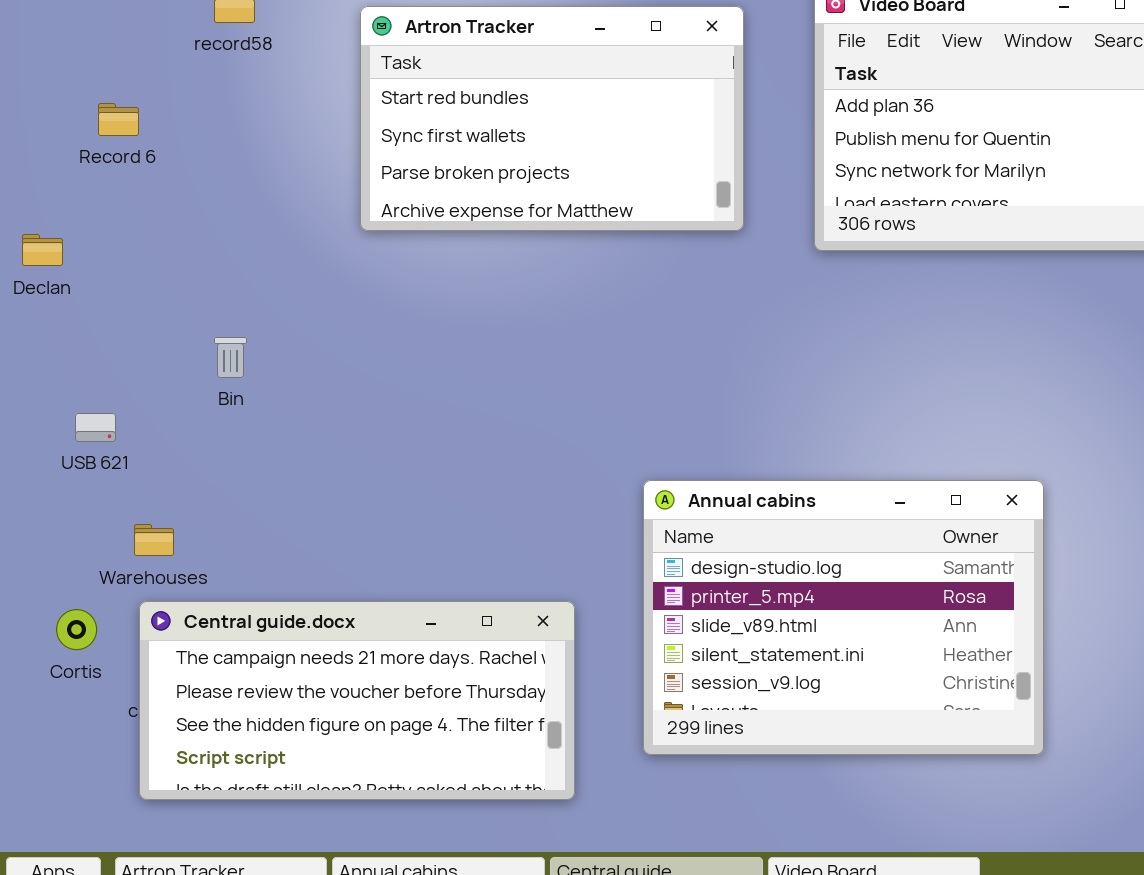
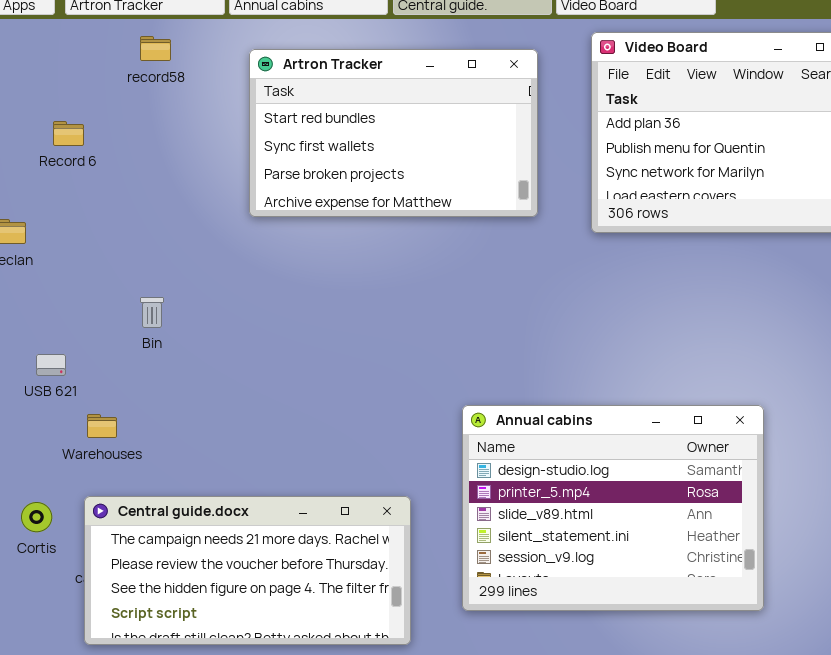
Warehouses: [134,524,174,556] -> [87,414,117,438], moved

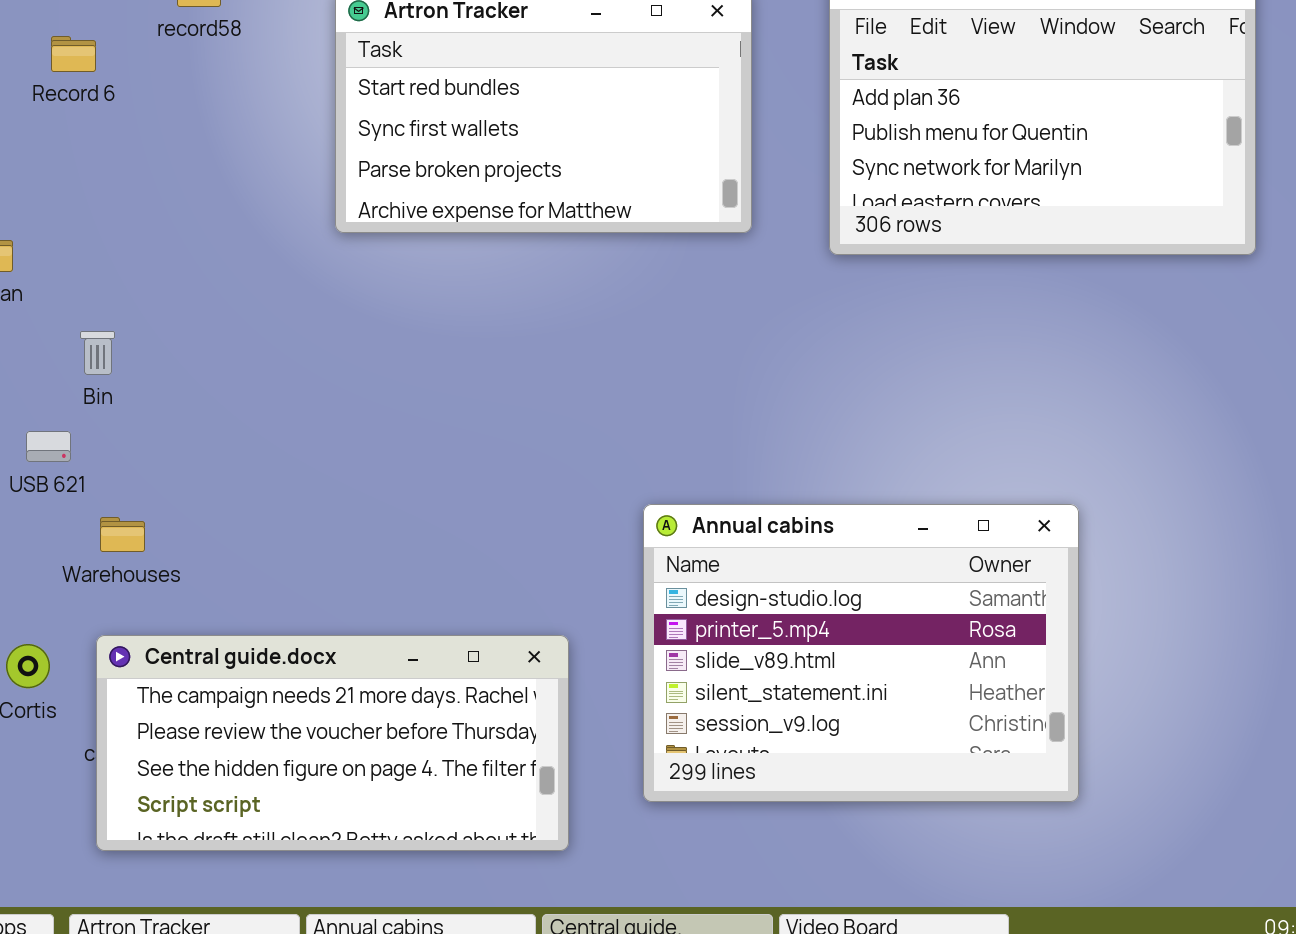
Record 6: [53,121,84,146] -> [51,36,96,72], moved
Bin: [140,297,164,328] -> [80,331,115,375], moved

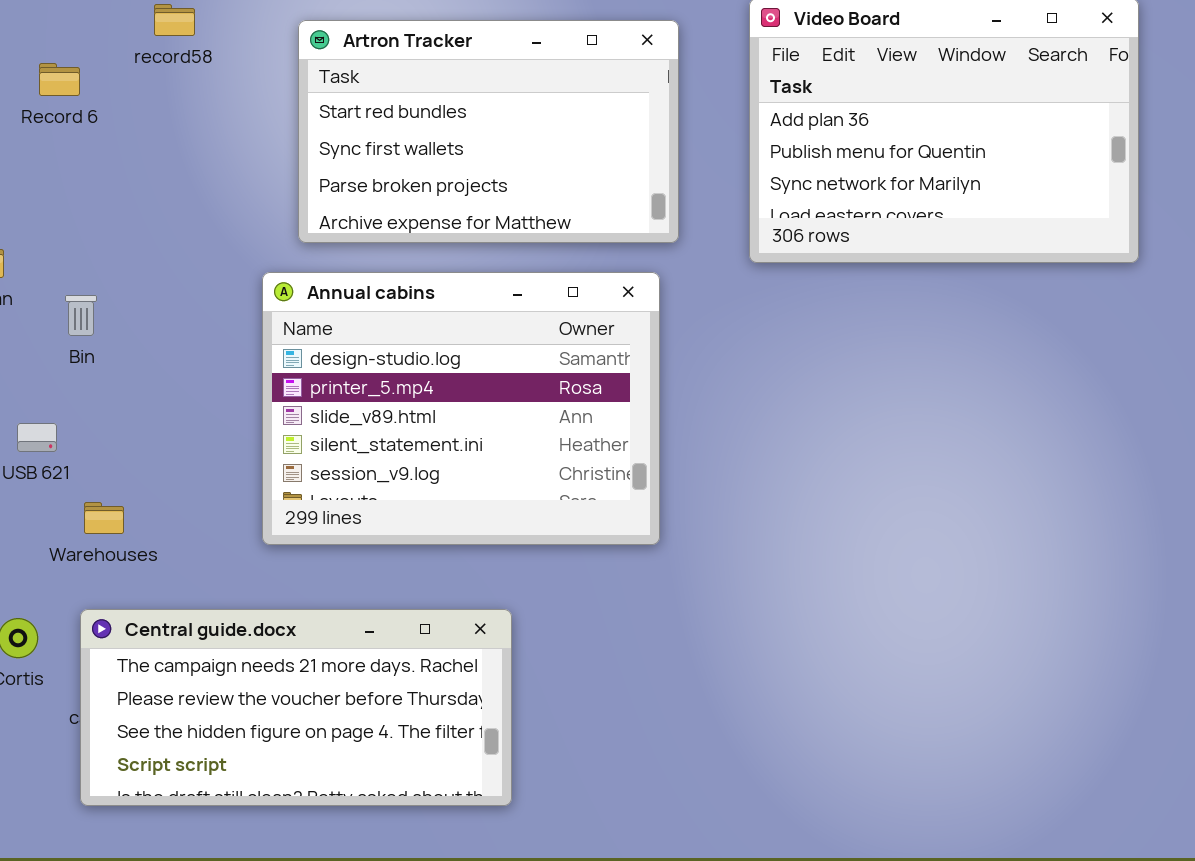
Bin: [80,331,115,375] -> [65,295,97,336], moved
Annual cabins: [643,504,1079,802] -> [262,272,660,545], moved

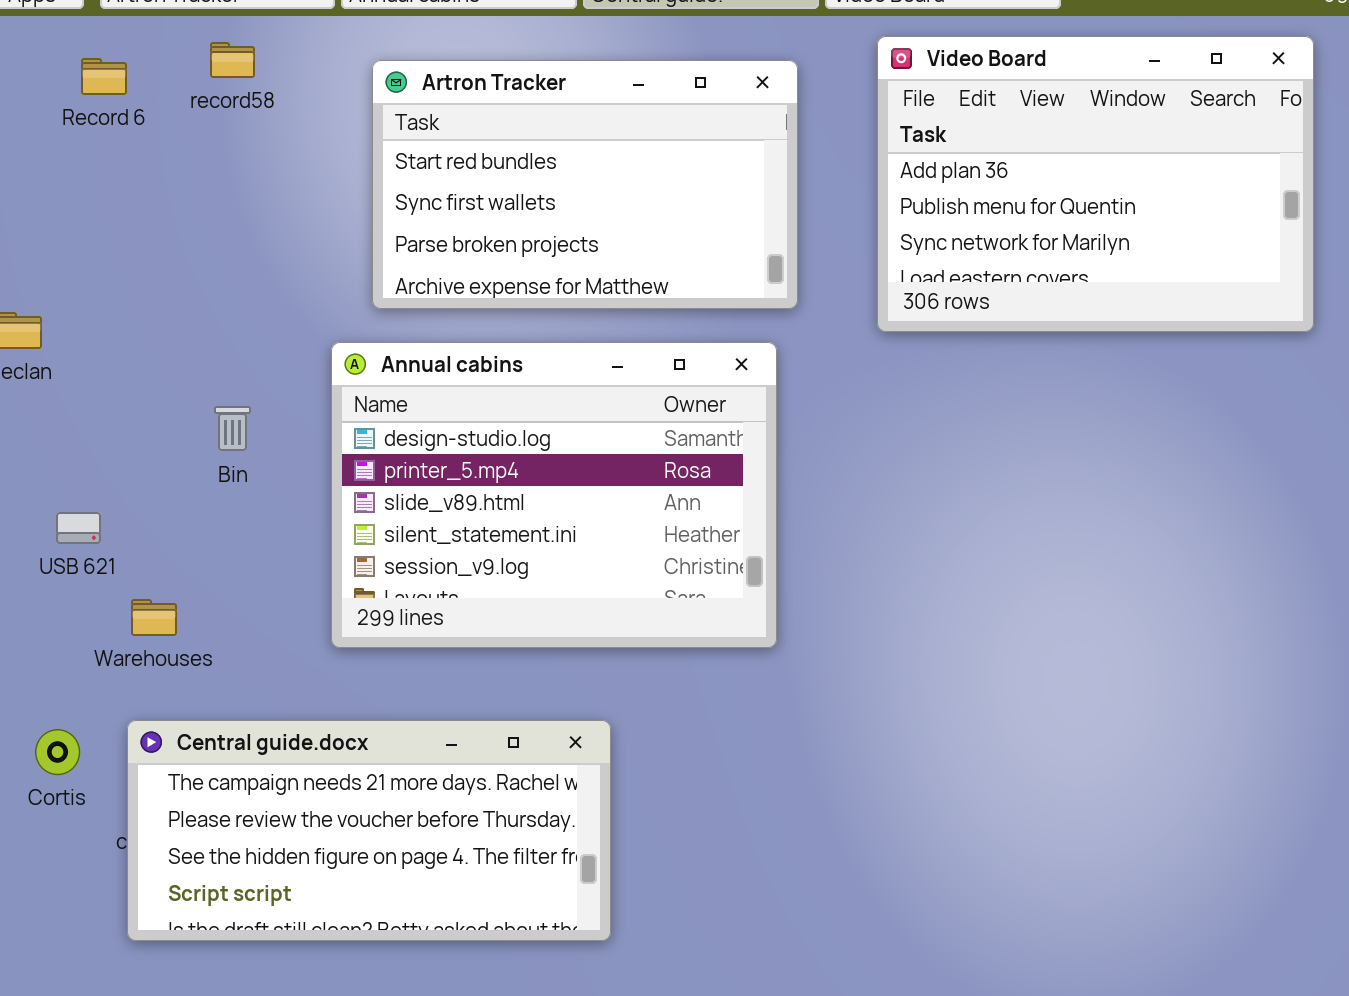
Record 6: [39,63,80,96] -> [81,58,127,95], moved
Bin: [65,295,97,336] -> [214,406,251,451], moved

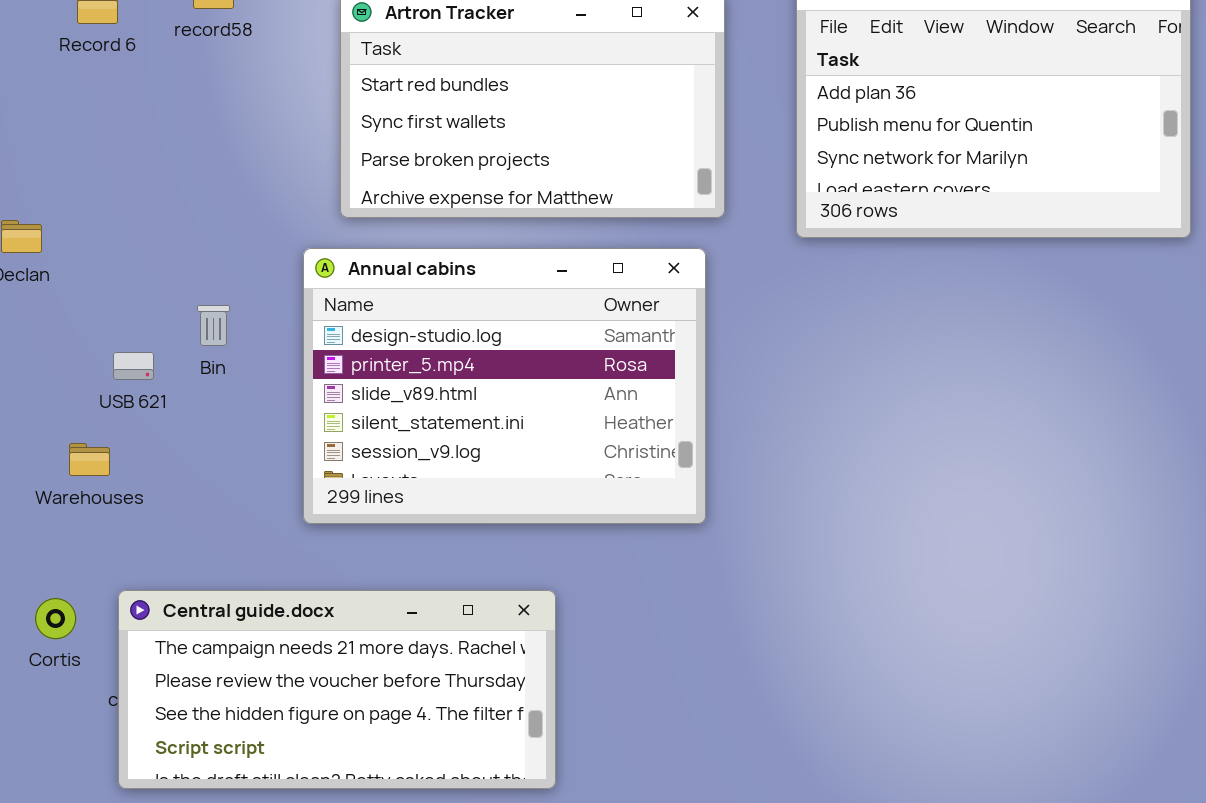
USB 621: [56,512,101,544] -> [113,352,154,380], moved
Warehouses: [131,599,177,636] -> [69,443,110,476], moved

